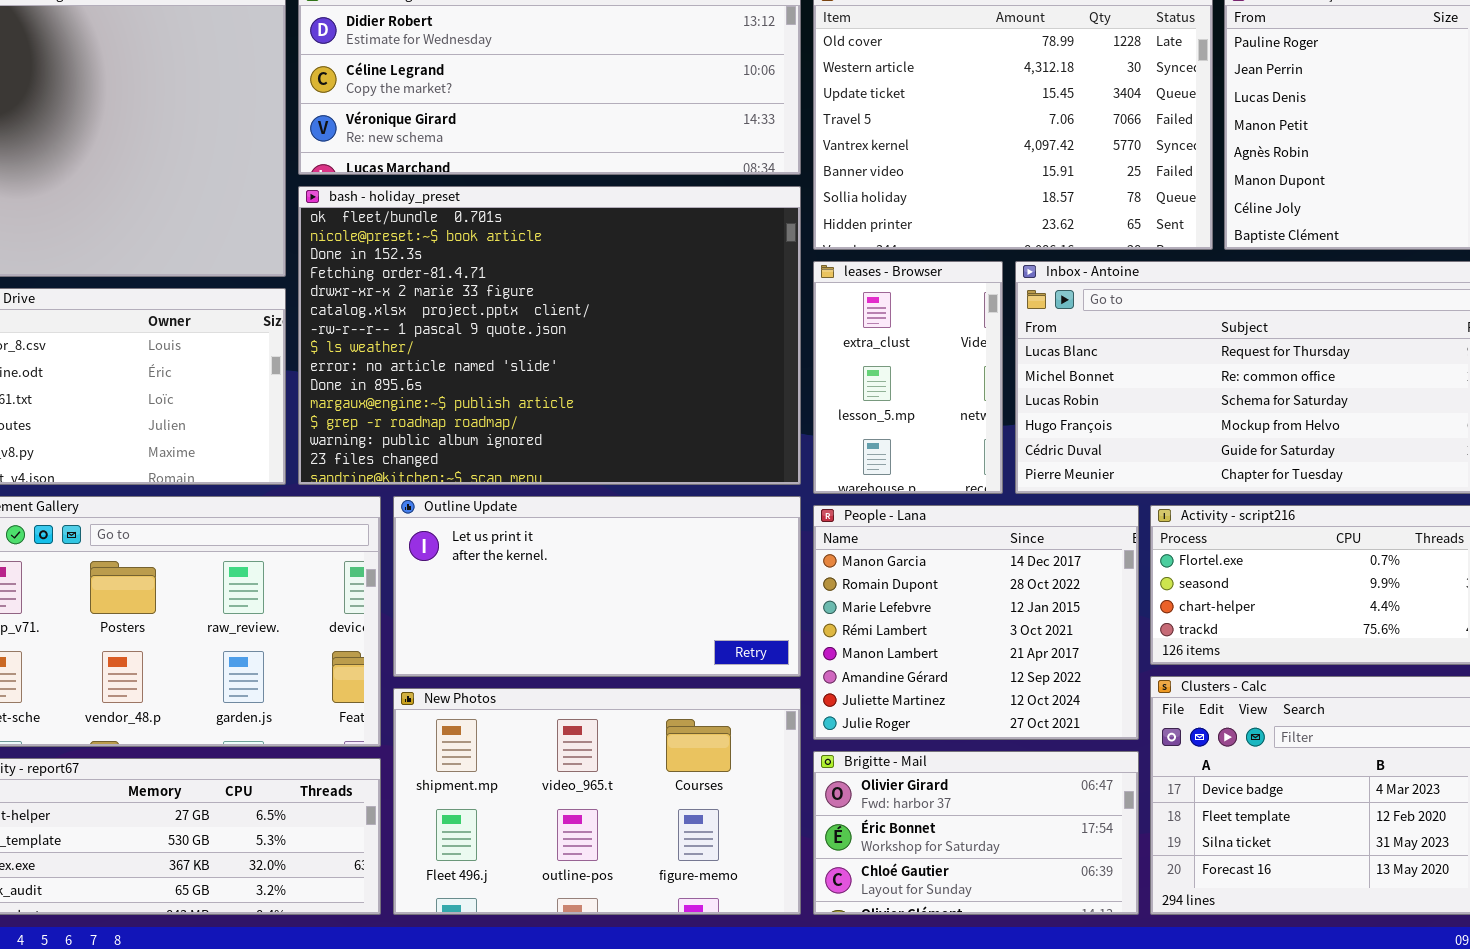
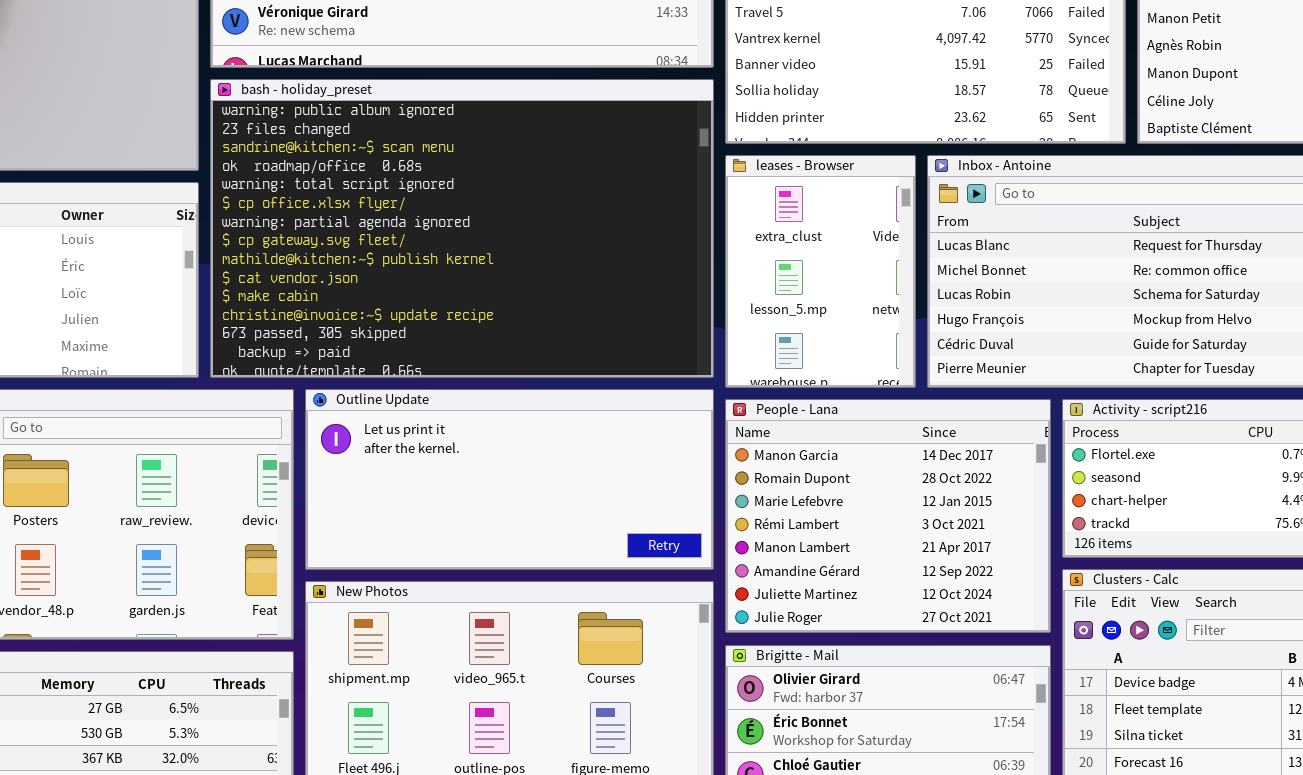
bash - holiday_preset: [298,186,801,485] -> [210,79,714,378], scrolled down 12 rows

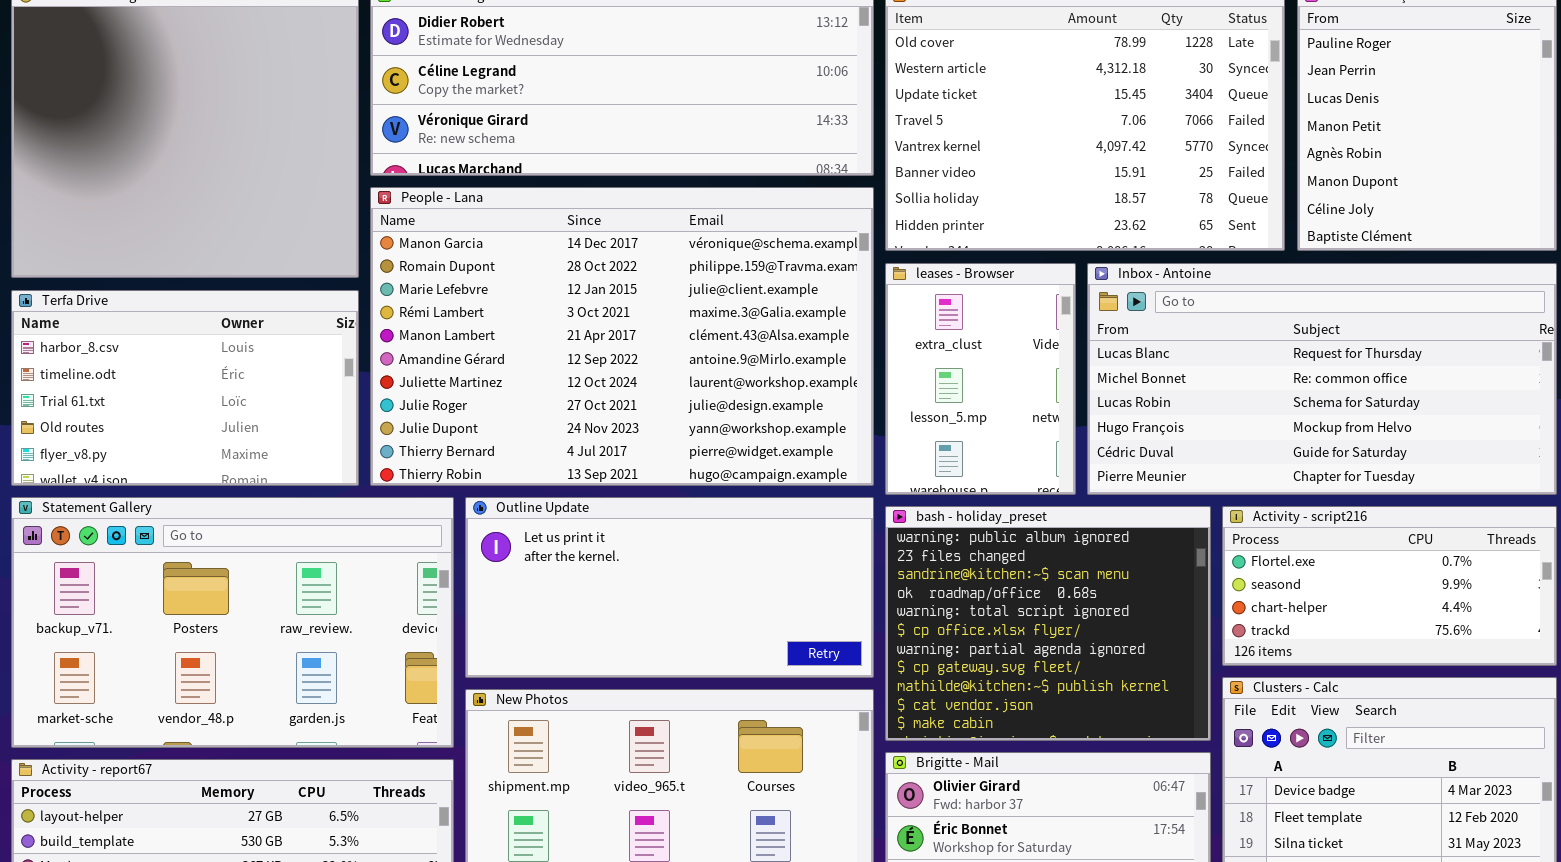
bash - holiday_preset: [210,79,714,378] -> [885,506,1211,741], moved, resized
People - Lana: [725,399,1051,633] -> [370,187,874,486], moved, resized

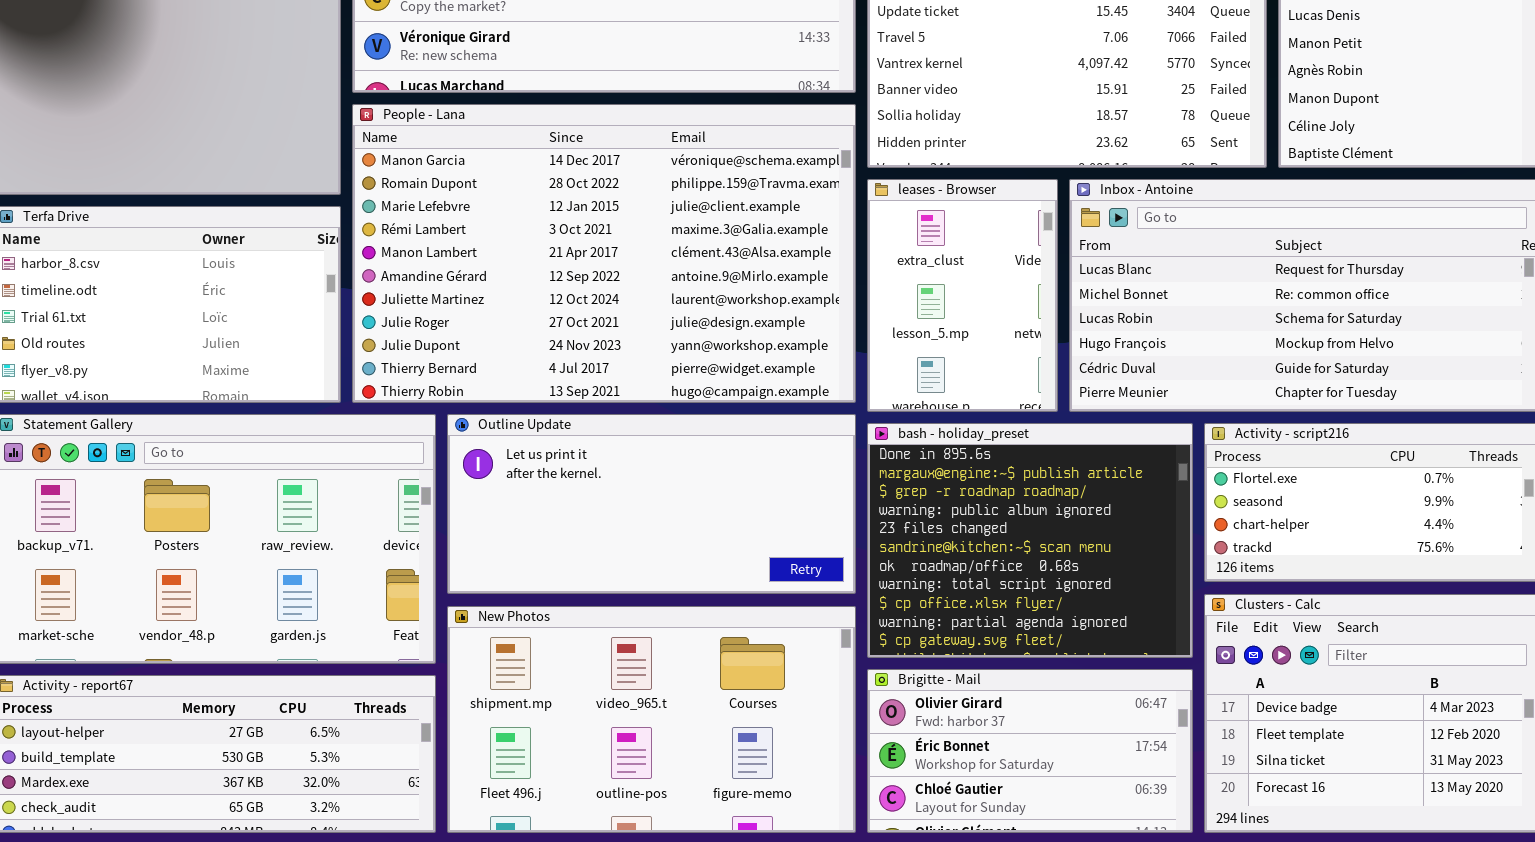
bash - holiday_preset: [885,506,1211,741] -> [867,423,1193,658], scrolled up 3 rows

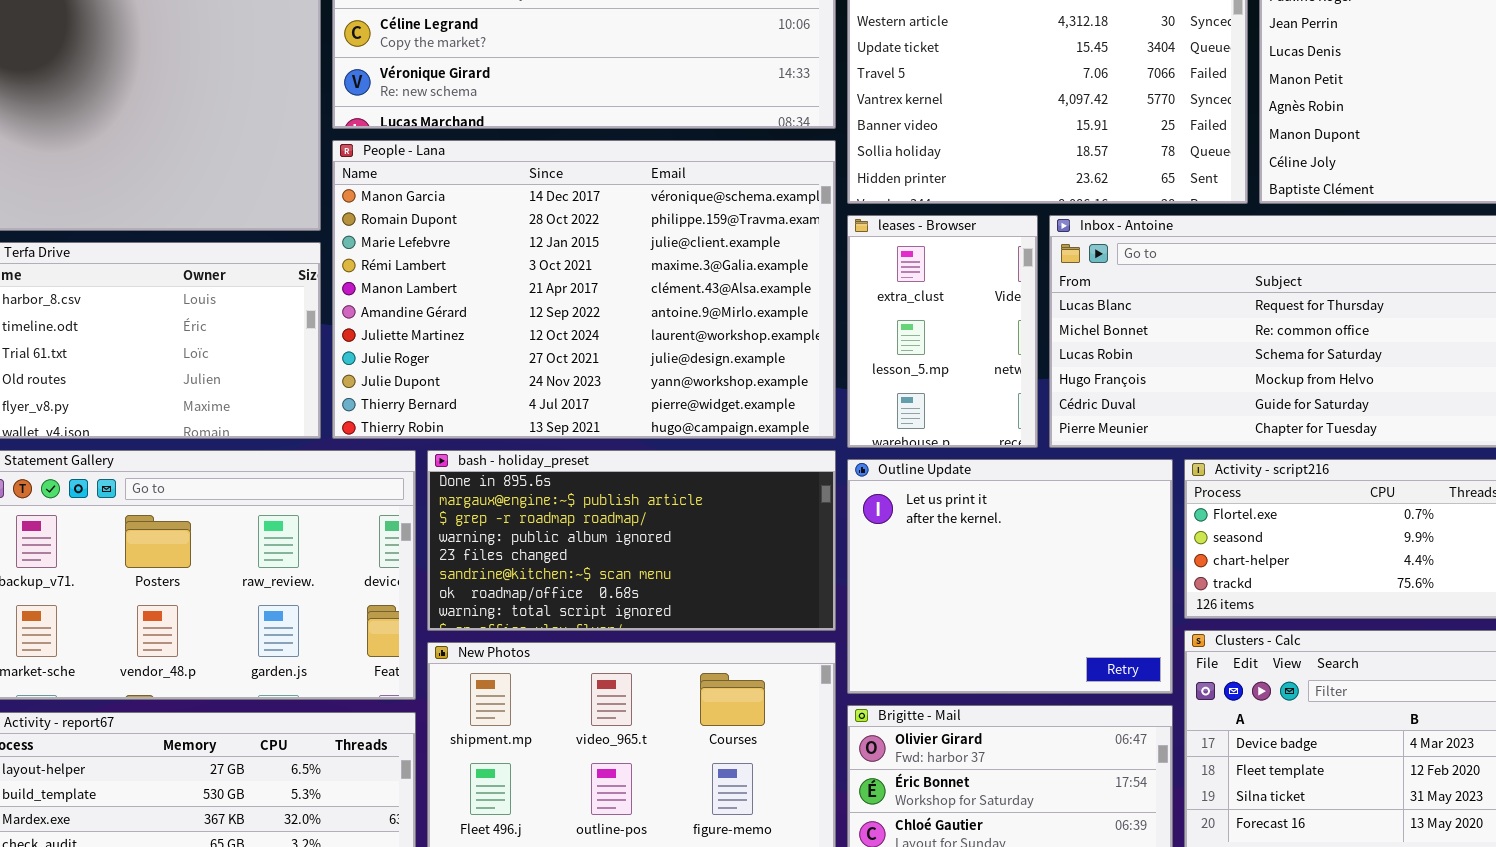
Outline Update: [447,414,856,594] -> [847,459,1173,694], moved, resized
bash - holiday_preset: [867,423,1193,658] -> [427,450,836,631], moved, resized

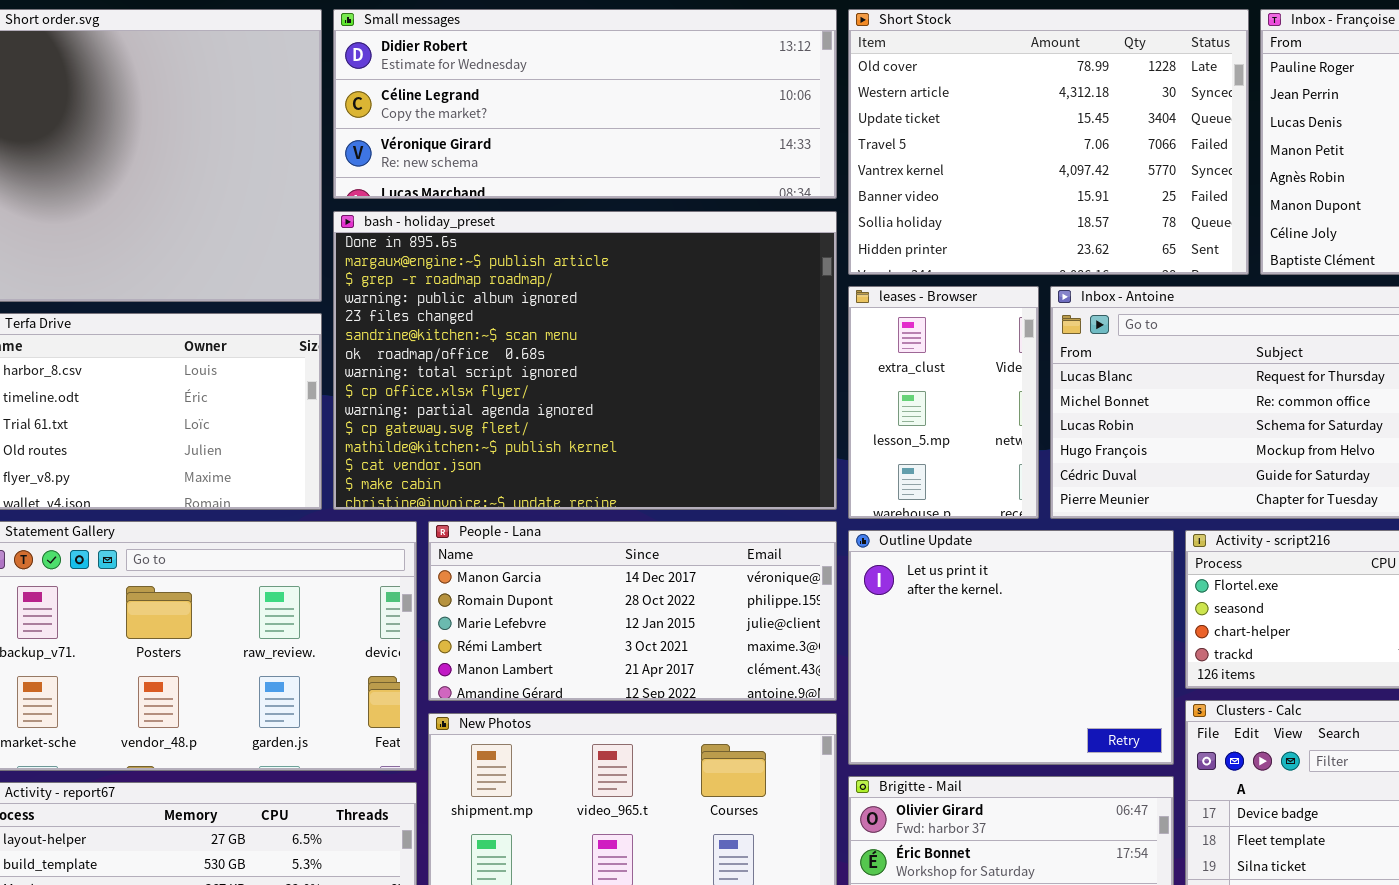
People - Lana: [332,140,836,439] -> [428,521,837,701], moved, resized
bash - holiday_preset: [427,450,836,631] -> [333,211,837,510], moved, resized

